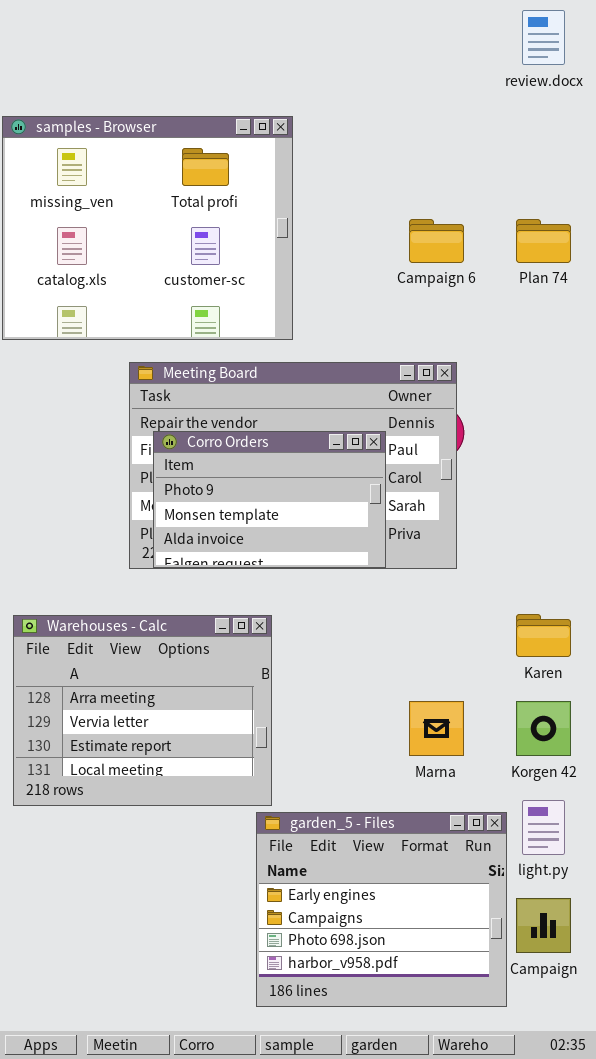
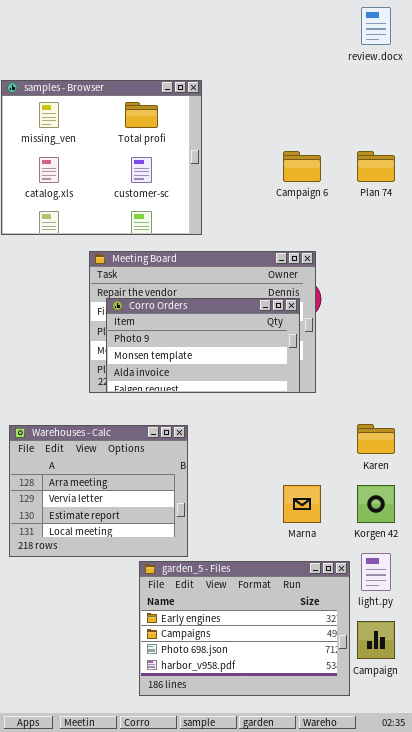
Corro Orders: [153,431,386,568] -> [106,298,300,393], resized
garden_5 - Files: [256,812,507,1007] -> [139,561,350,696], resized

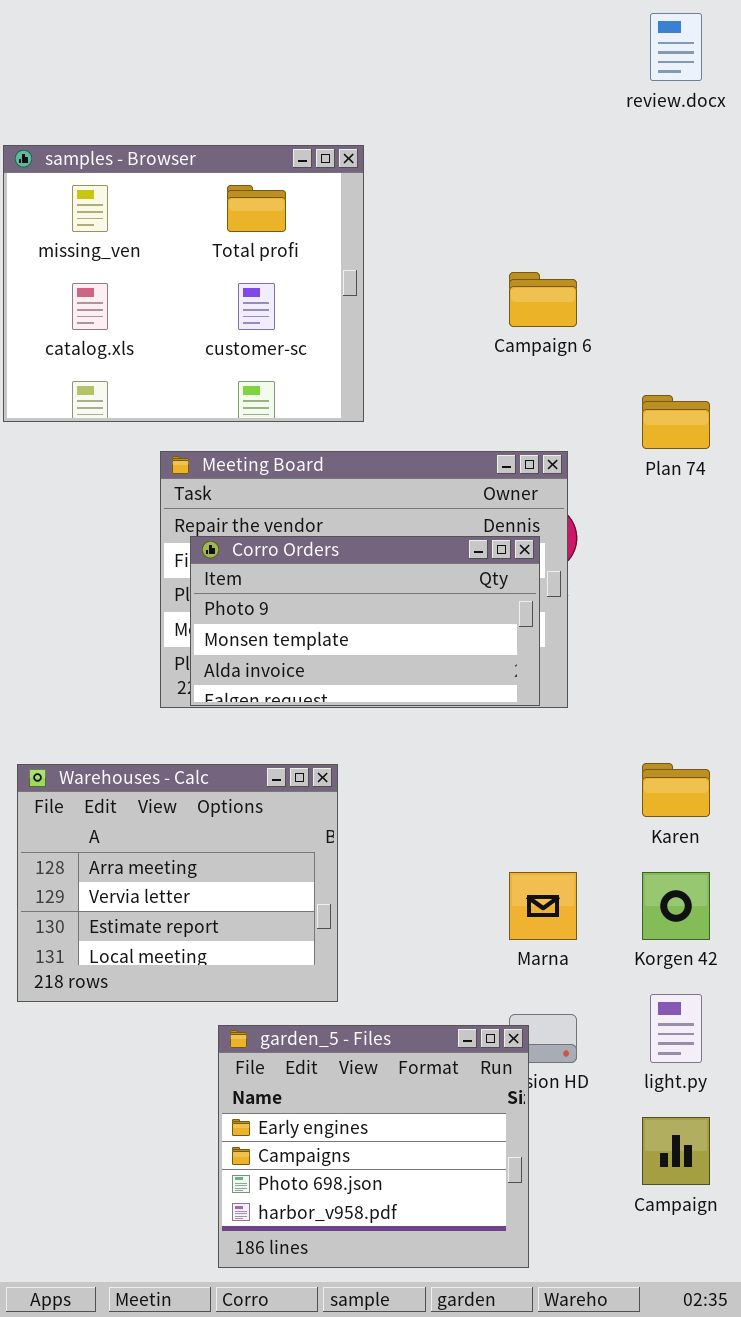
Plan 74: [357,151,395,182] -> [642,395,710,449], moved
garden_5 - Files: [139,561,350,696] -> [218,1025,529,1268], moved, resized

